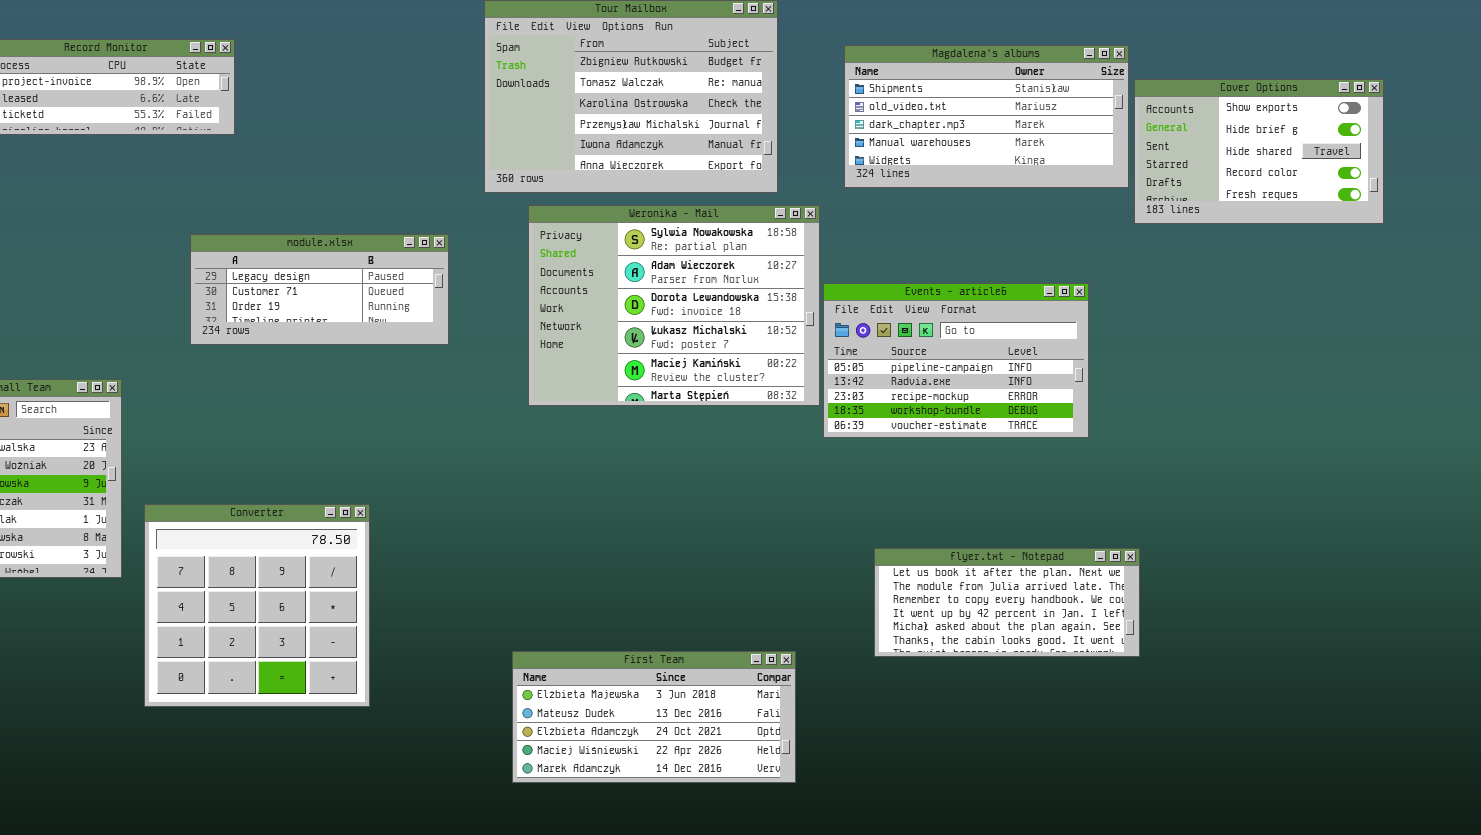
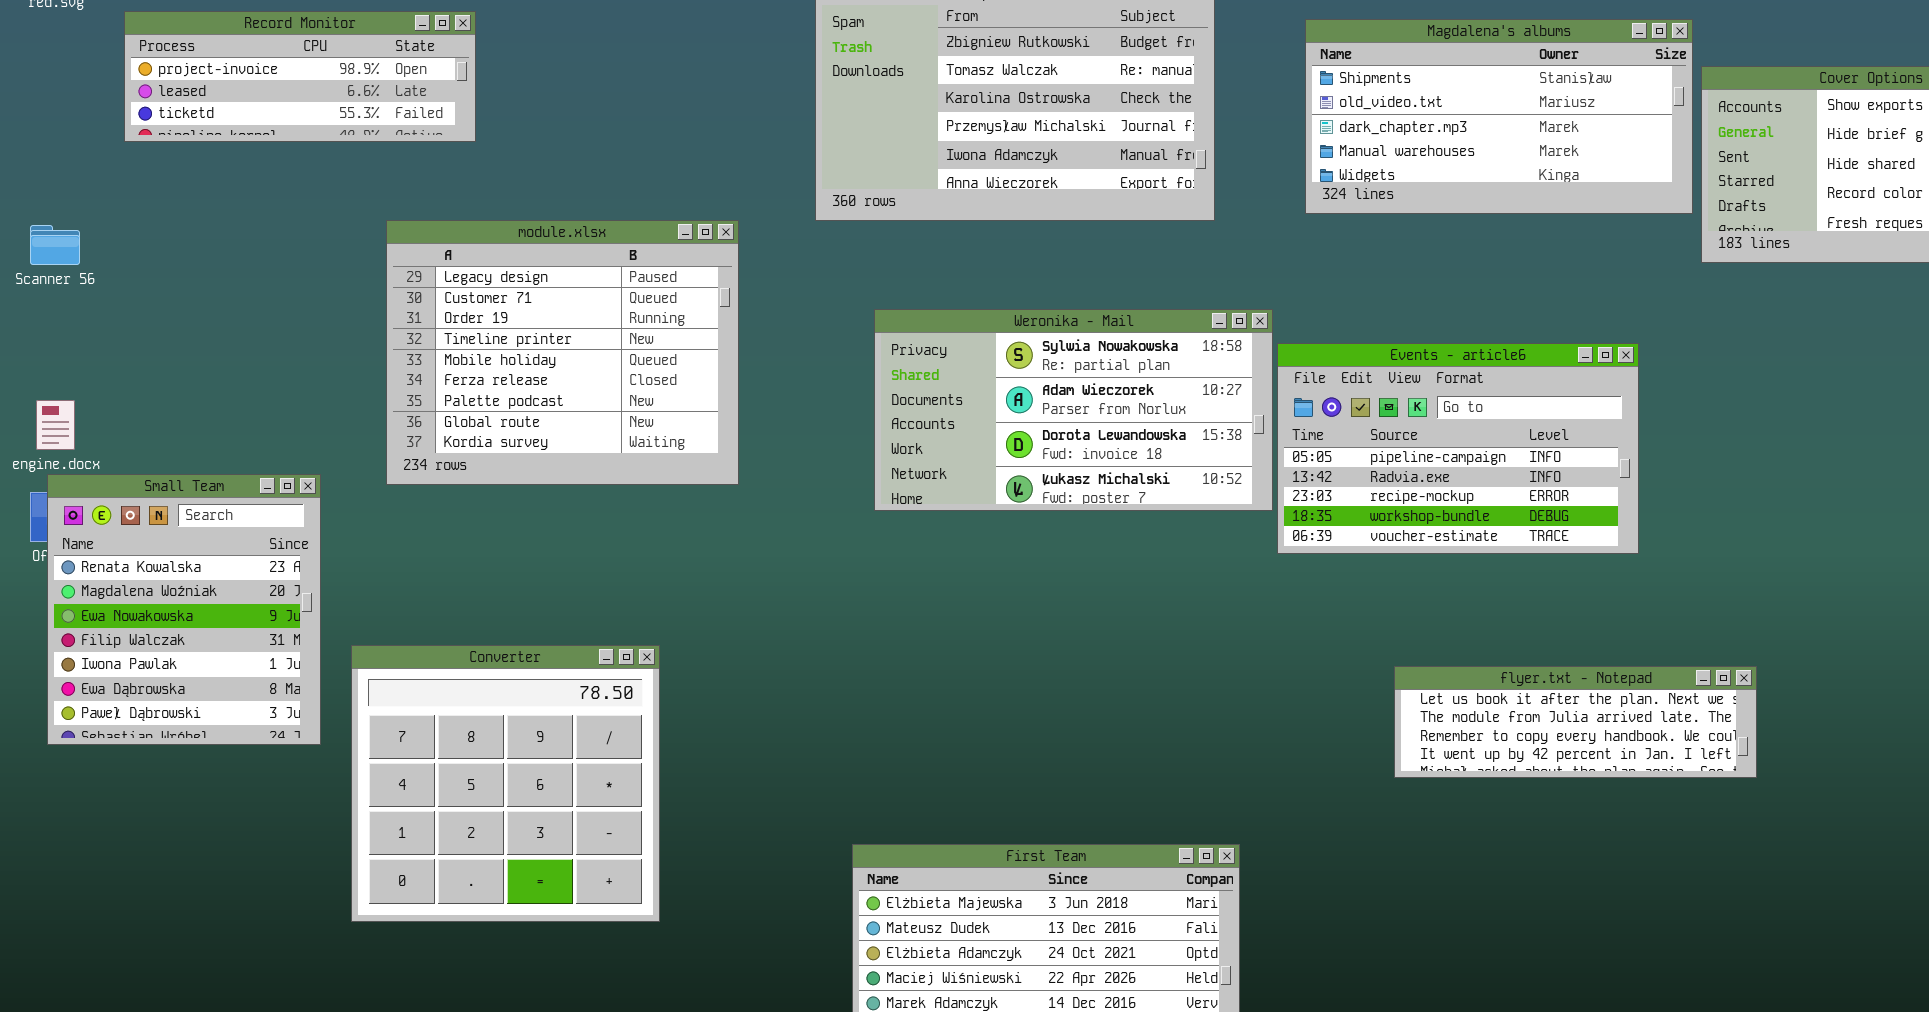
Weronika - Mail: [528,205,820,406] -> [874,309,1273,511], resized
module.xlsx: [190,234,449,345] -> [386,220,739,485], moved, resized
flyer.txt - Notepad: [874,548,1140,657] -> [1394,666,1757,778], moved, resized

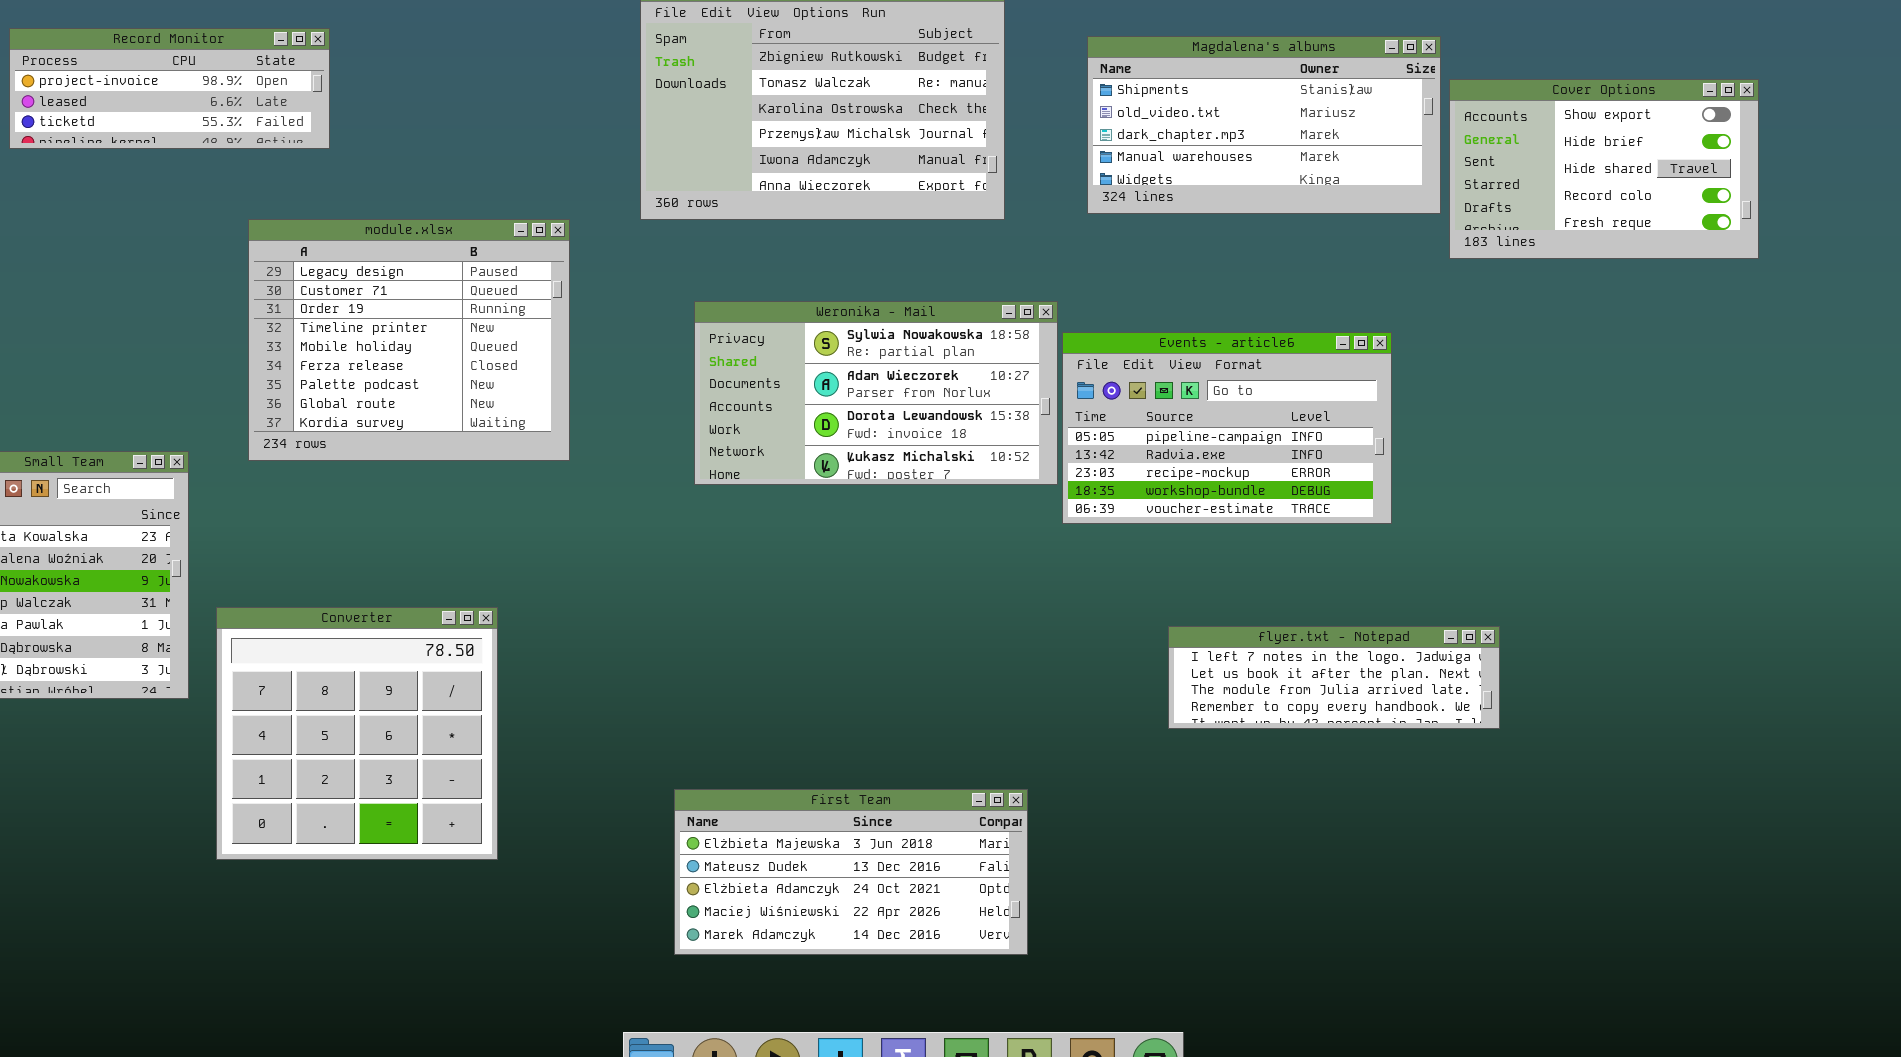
flyer.txt - Notepad: [1394,666,1757,778] -> [1168,626,1500,729], scrolled up 1 row

